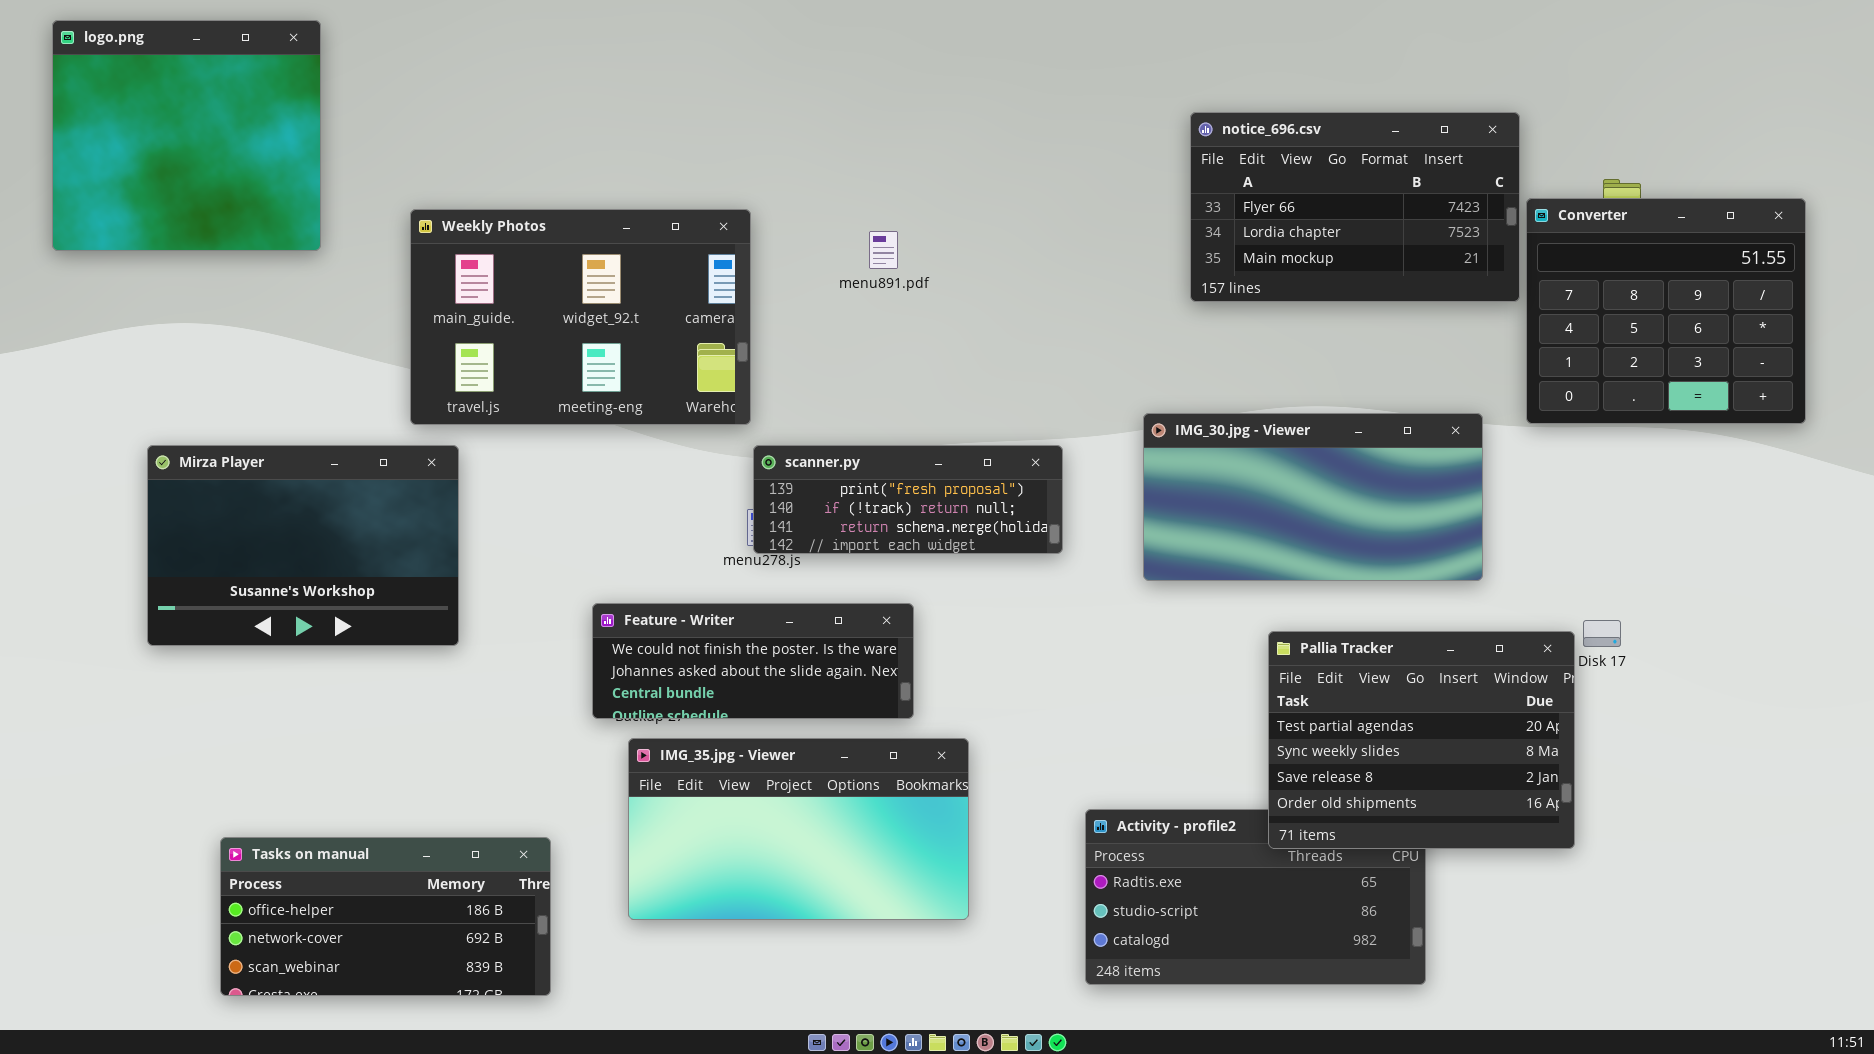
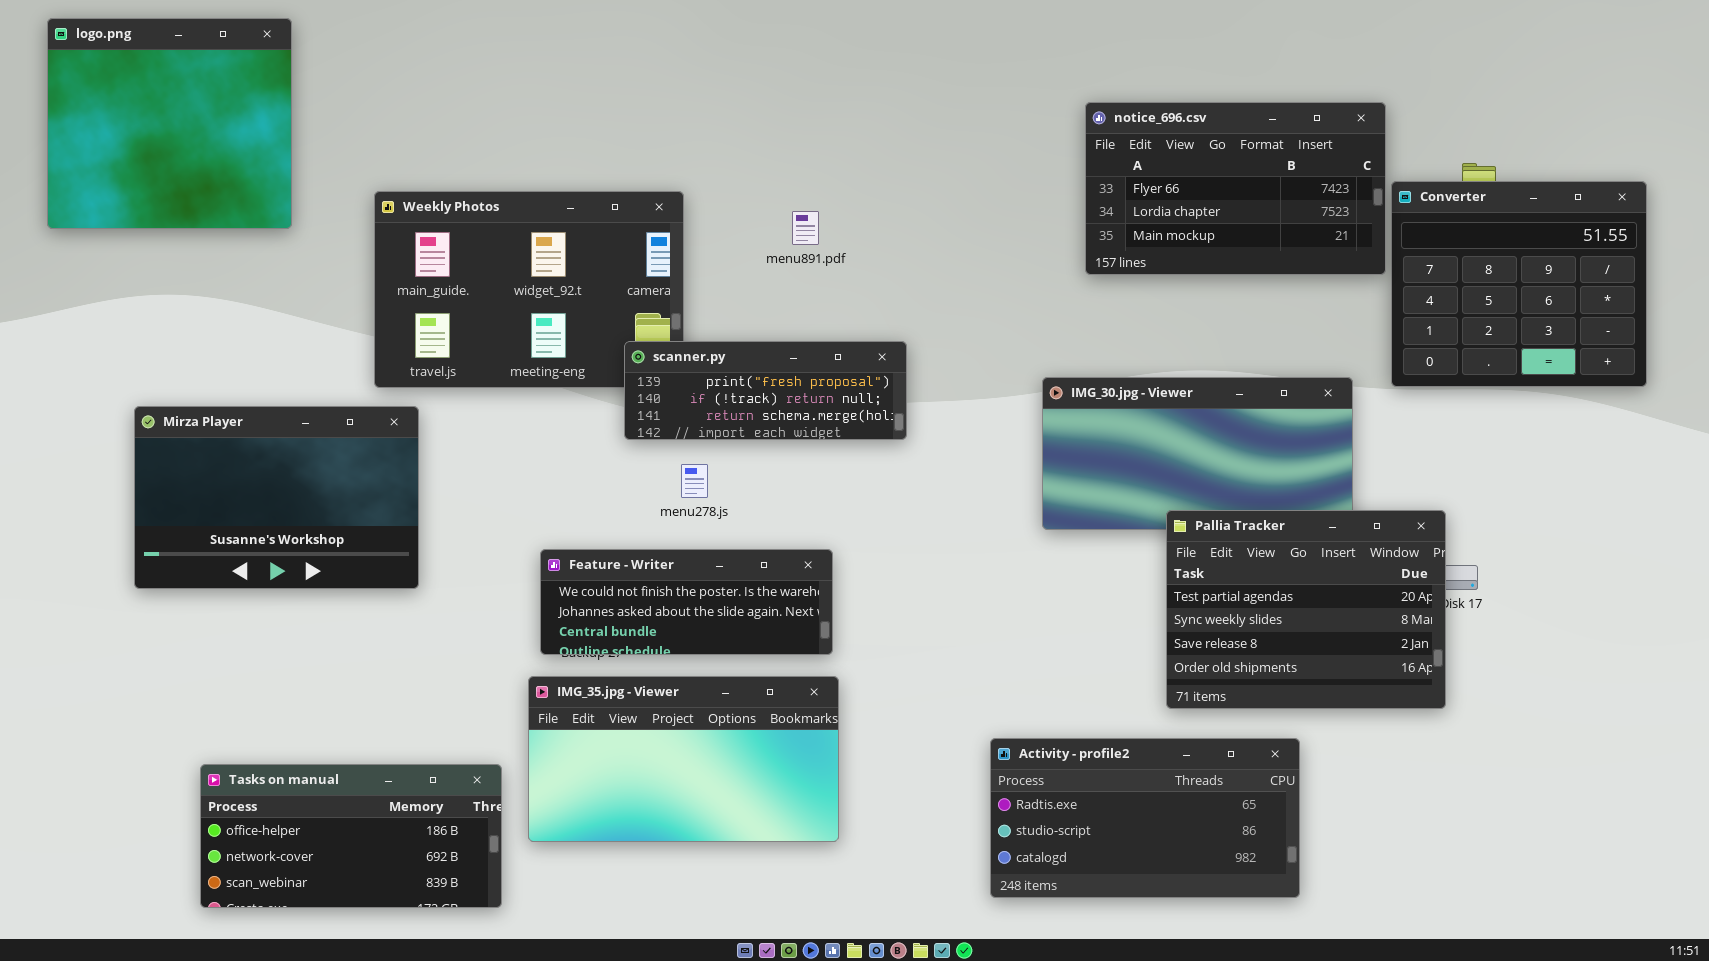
scanner.py: [753,445,1063,554] -> [624,341,907,440], moved
Pallia Tracker: [1268,631,1575,849] -> [1166,510,1446,709], moved
IMG_35.jpg - Viewer: [628,738,969,920] -> [528,676,839,842], moved

